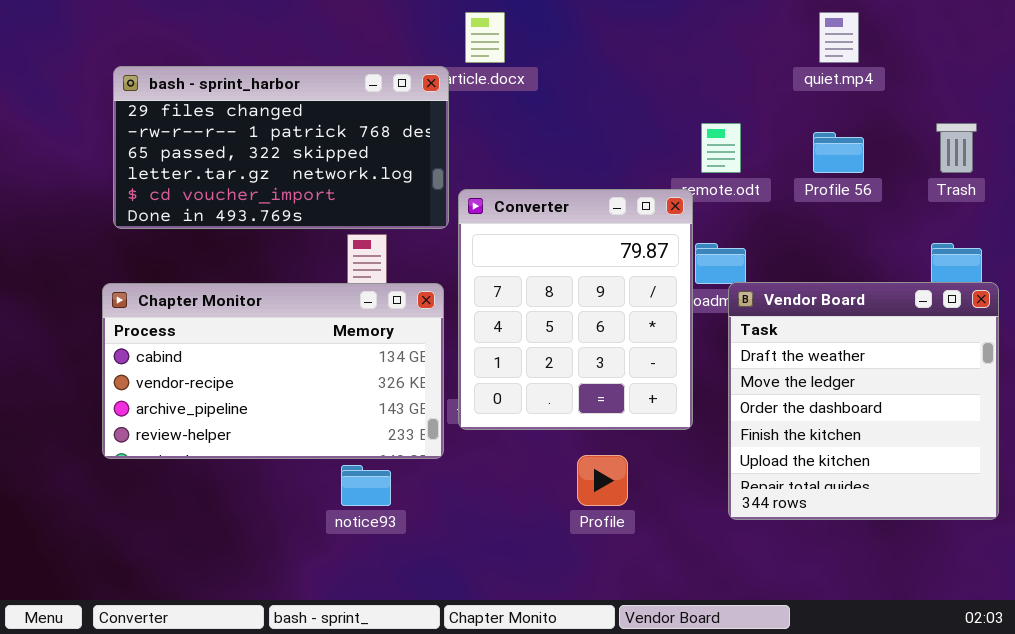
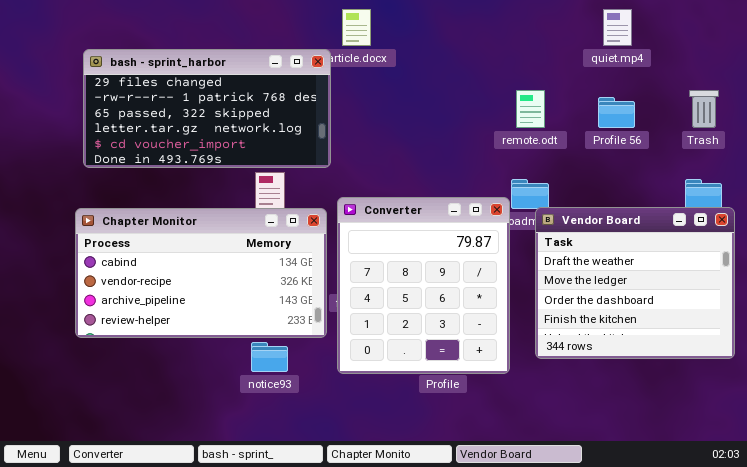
Converter: [458,189,693,430] -> [337,197,510,374], moved
Vendor Board: [728,282,999,520] -> [535,207,735,359], resized

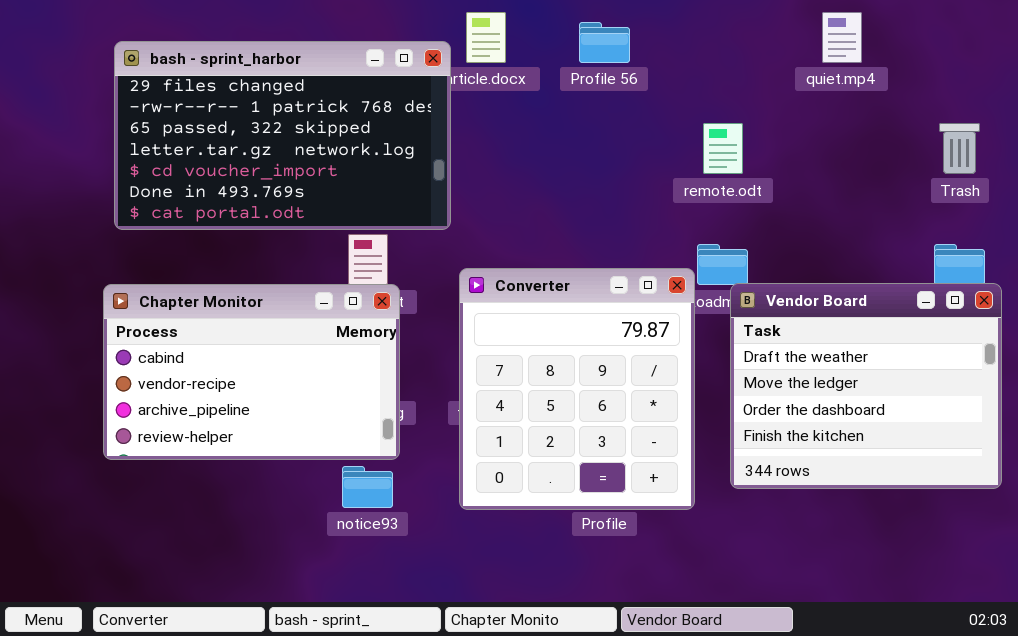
bash - sprint_harbor: [83,49,331,168] -> [114,41,451,230], resized
Profile 56: [598,97,635,128] -> [579,22,630,63], moved
Chapter Monitor: [75,208,327,338] -> [103,284,400,460], resized

